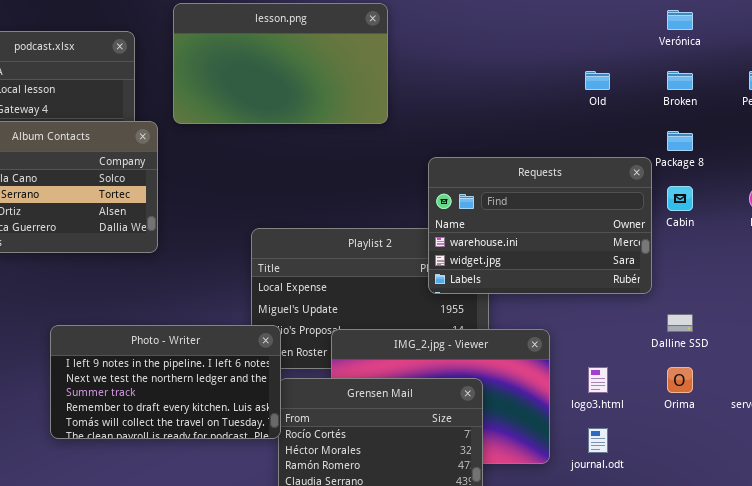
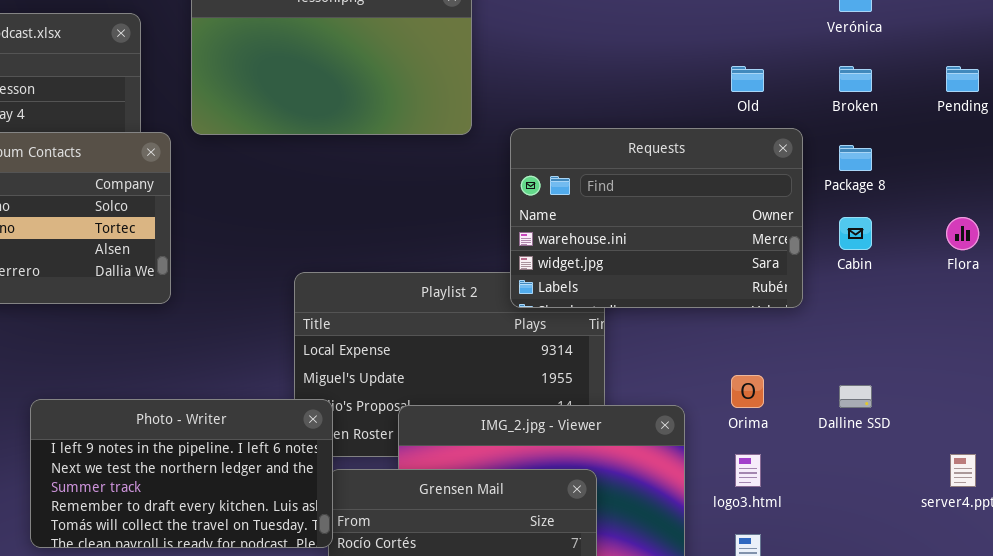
Requests: [428,157,652,294] -> [510,128,803,308], moved
Orima: [667,367,693,393] -> [731,375,764,408], moved

